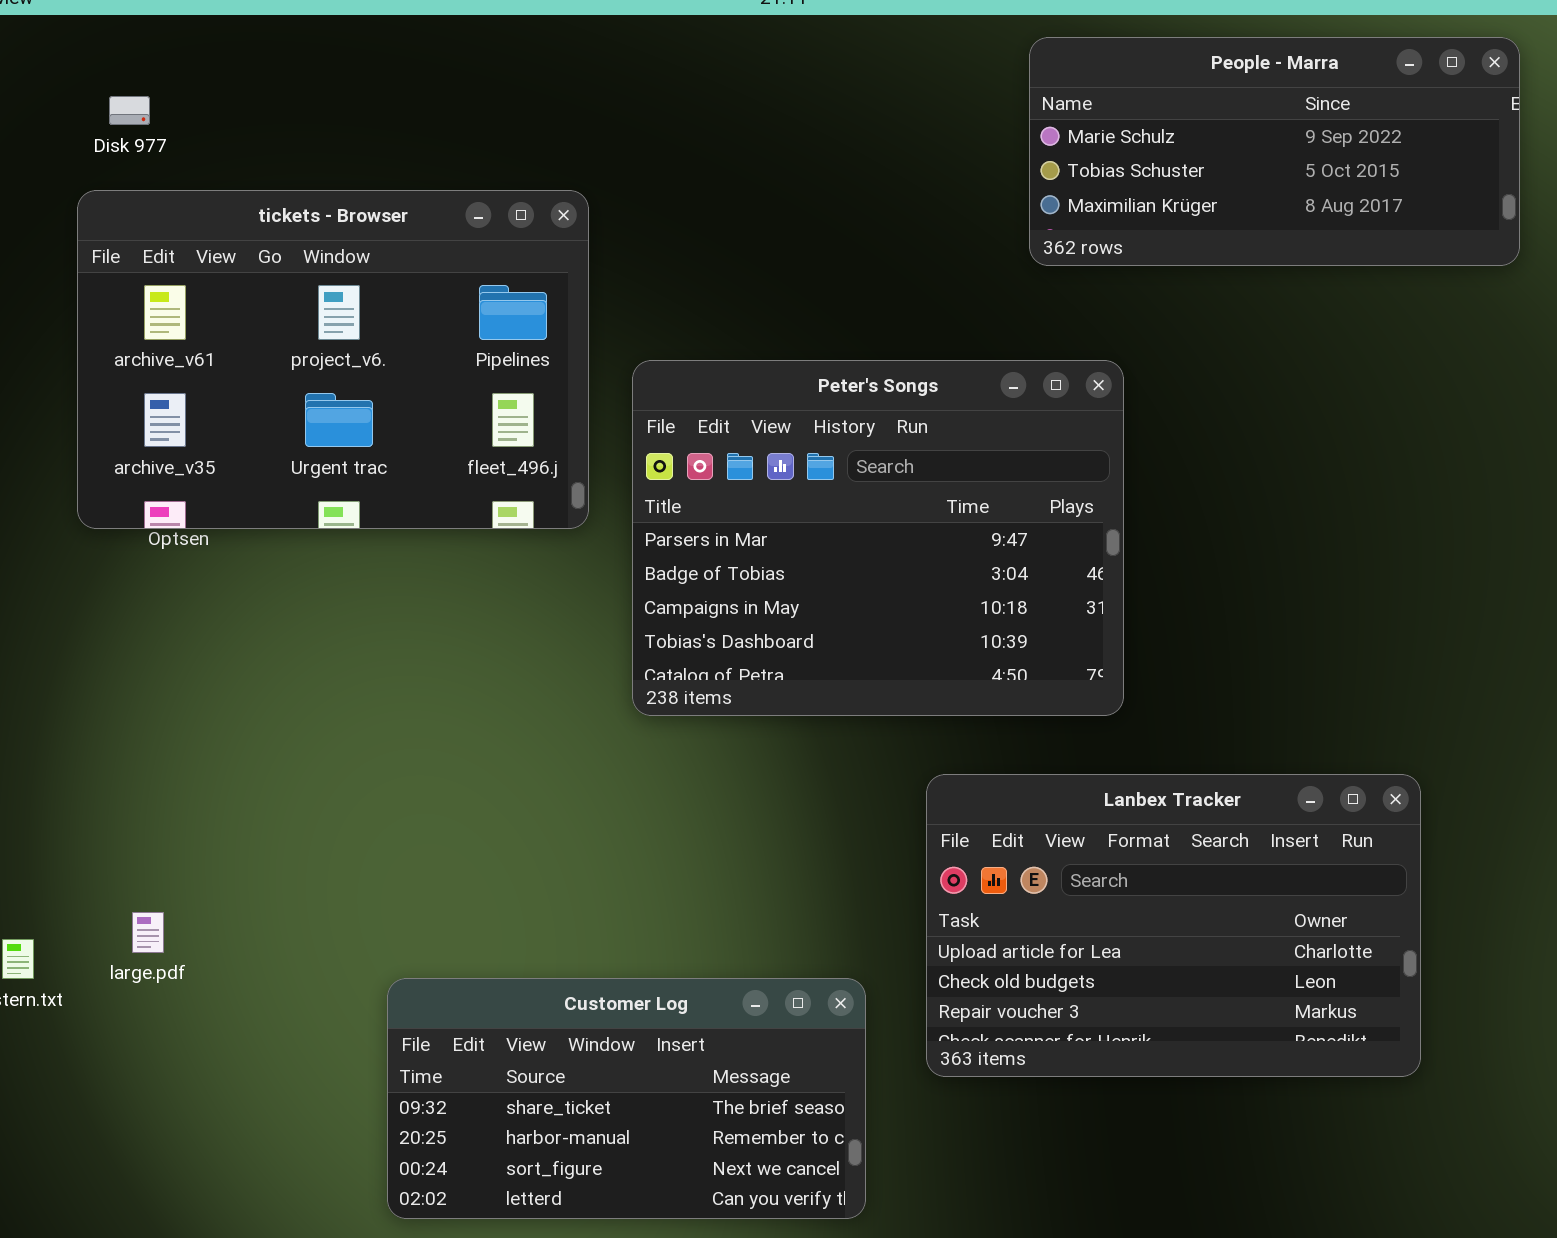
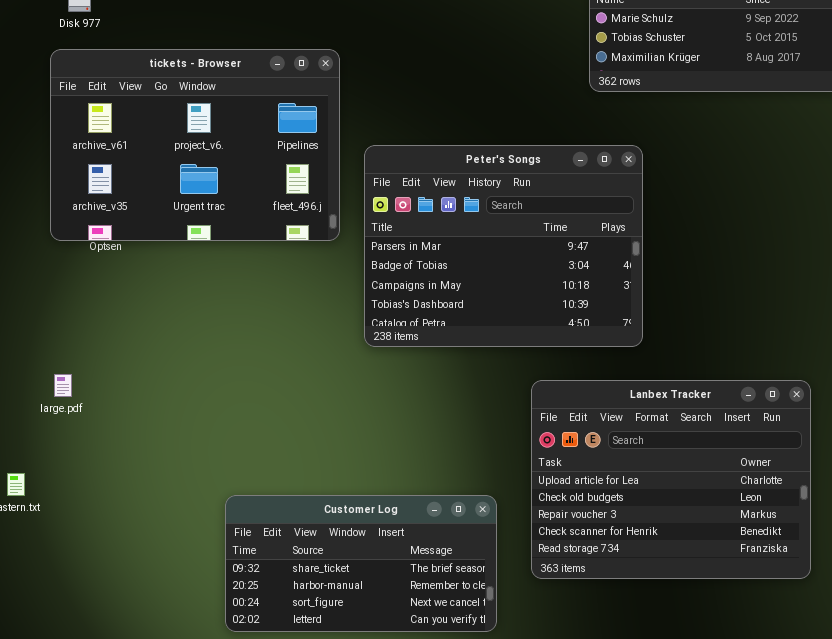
Lanbex Tracker: [926,774,1421,1077] -> [531,380,811,579], resized
large.pdf: [132,912,164,953] -> [54,374,72,397], moved

